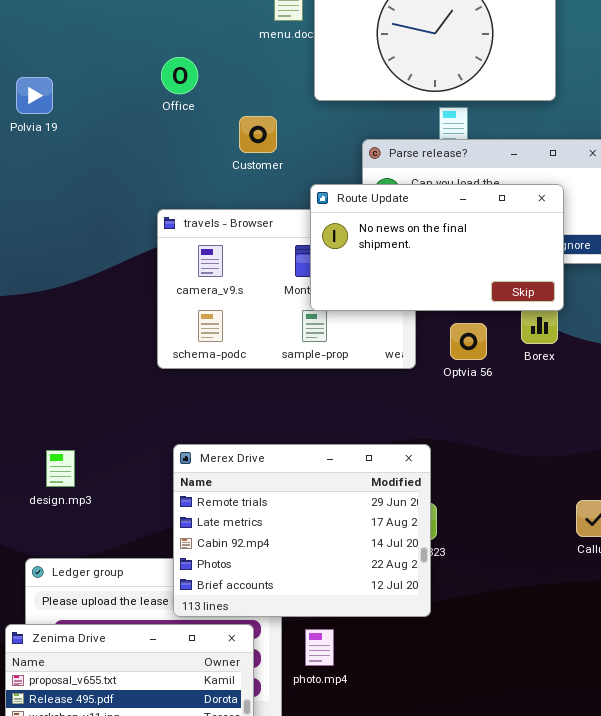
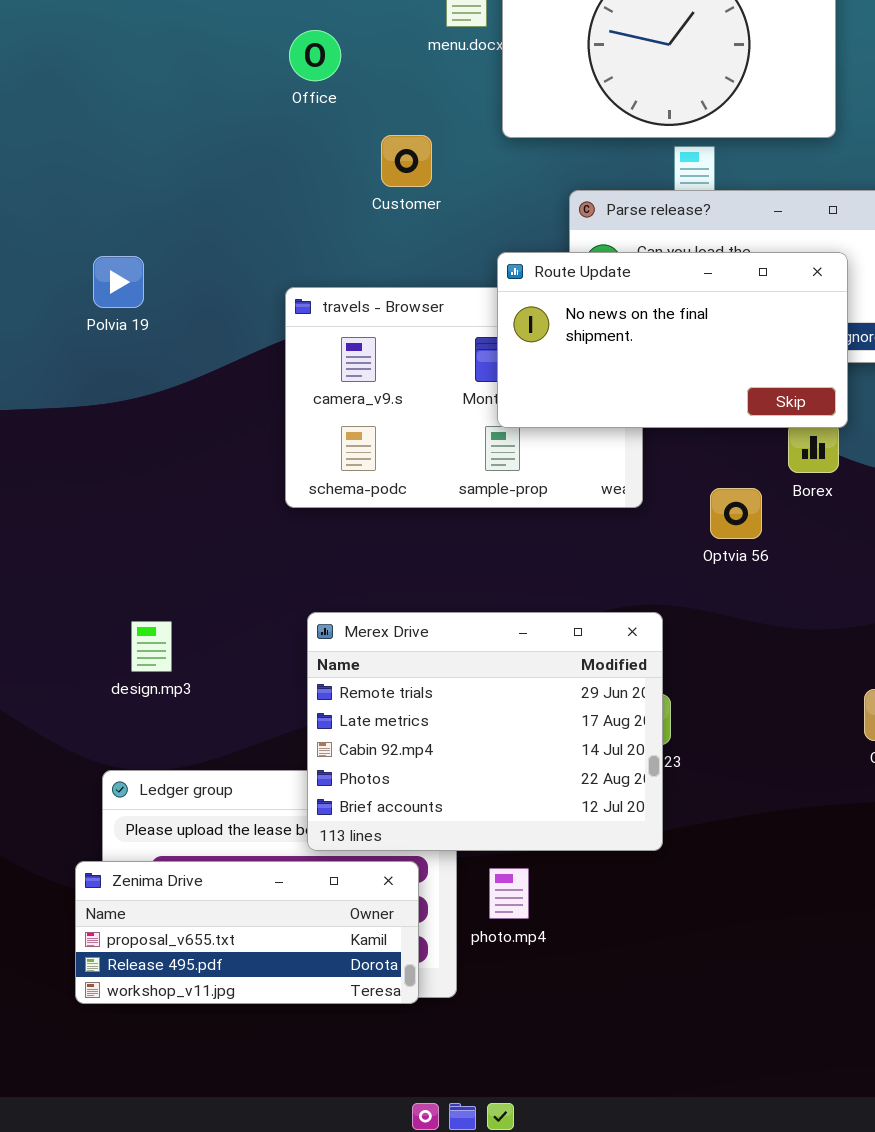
Office: [161,57,198,94] -> [289,30,341,81], moved
Polvia 19: [16,77,53,114] -> [93,256,144,308], moved
Customer: [239,116,277,153] -> [381,135,432,187], moved
Optvia 56: [450,323,487,360] -> [710,488,762,539], moved

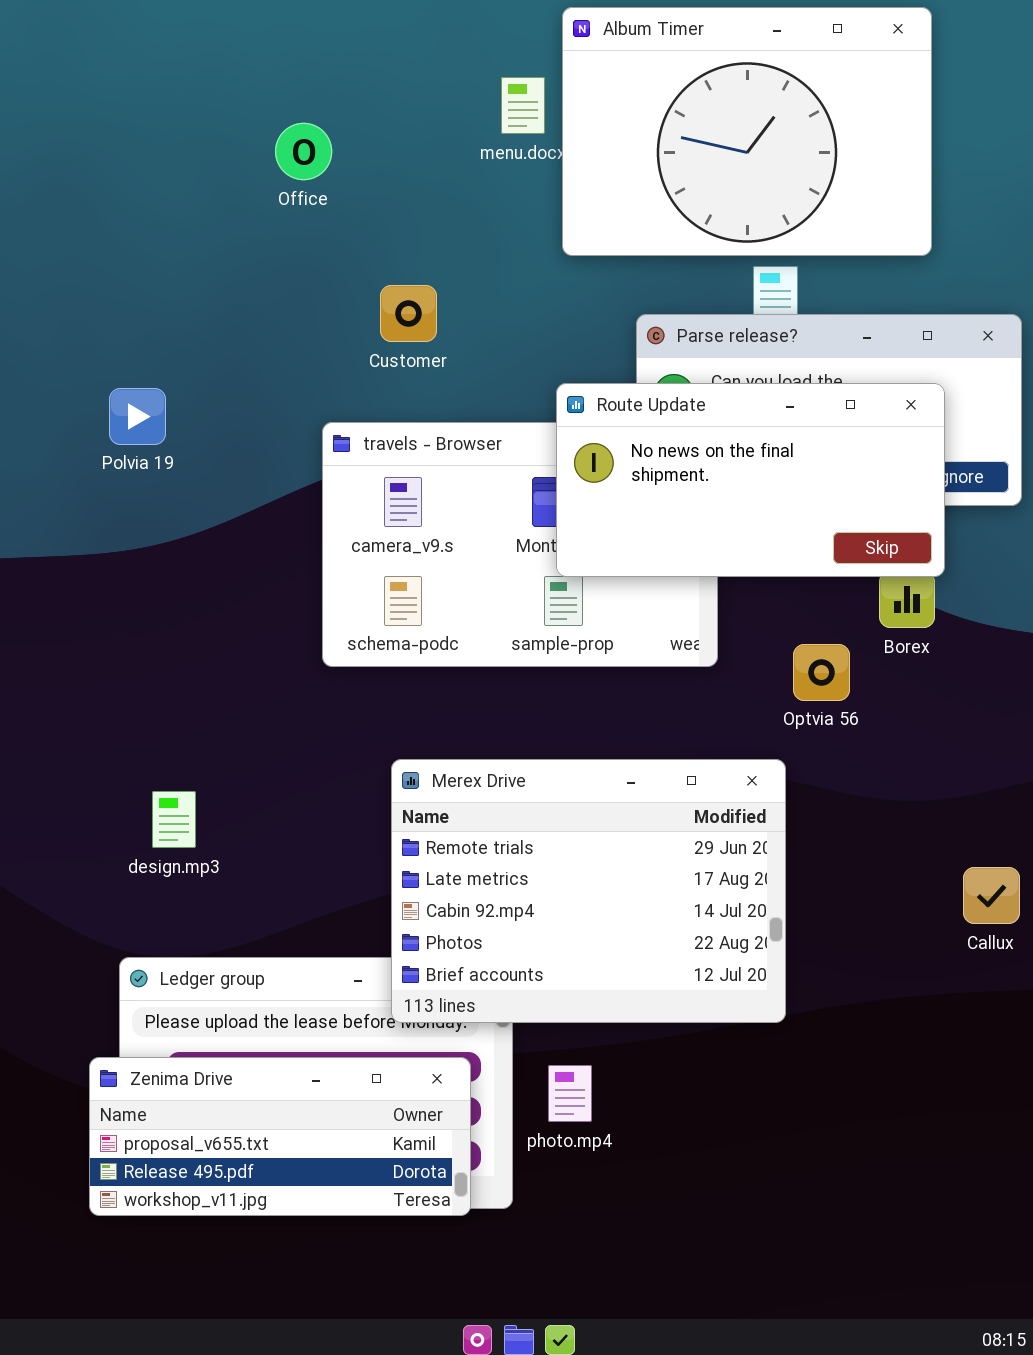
Office: [289,30,341,81] -> [275,123,332,180], moved
Customer: [381,135,432,187] -> [380,285,437,342], moved
Merex Drive: [307,612,663,851] -> [391,759,786,1023], moved

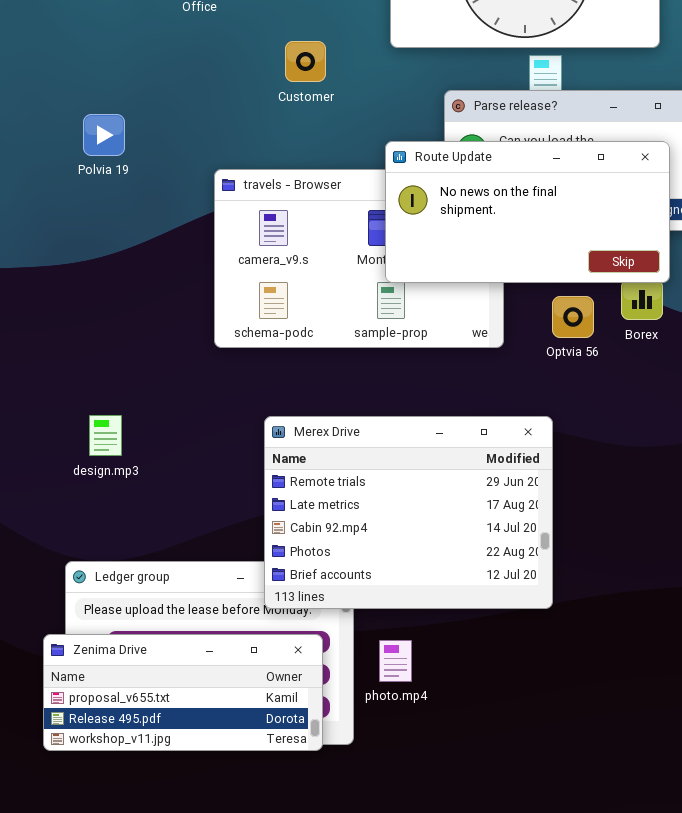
Customer: [380,285,437,342] -> [285,41,326,82], moved
Polvia 19: [109,388,166,445] -> [83,114,125,156], moved
Optvia 56: [793,644,850,701] -> [552,296,594,338], moved
design.mp3: [152,791,196,848] -> [89,415,122,456], moved

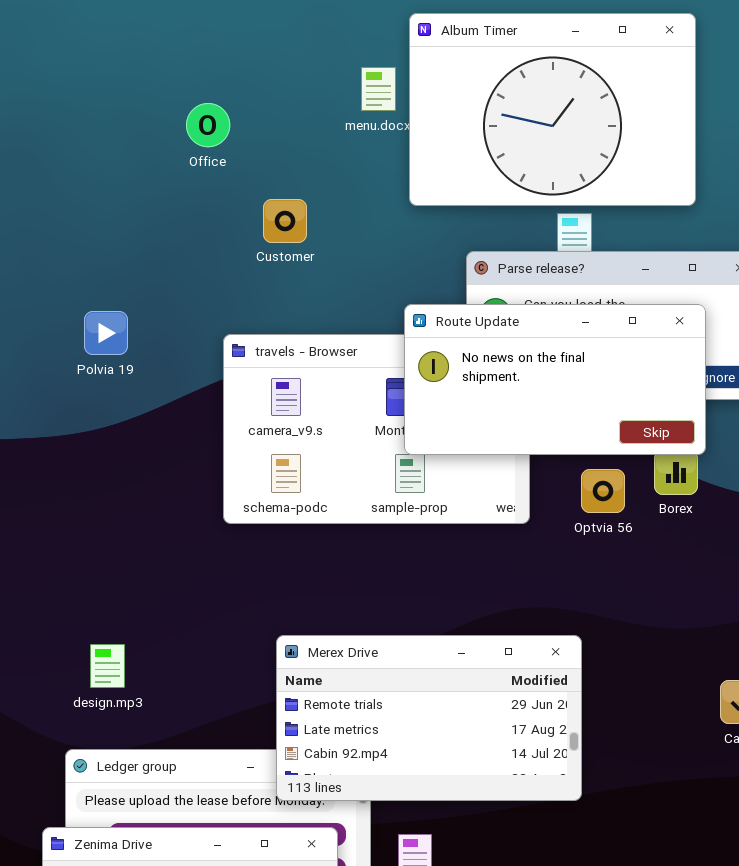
Customer: [285,41,326,82] -> [263,199,307,243], moved
Polvia 19: [83,114,125,156] -> [84,311,128,355], moved
design.mp3: [89,415,122,456] -> [90,644,125,688], moved
Merex Drive: [264,416,553,609] -> [276,635,582,801], resized

